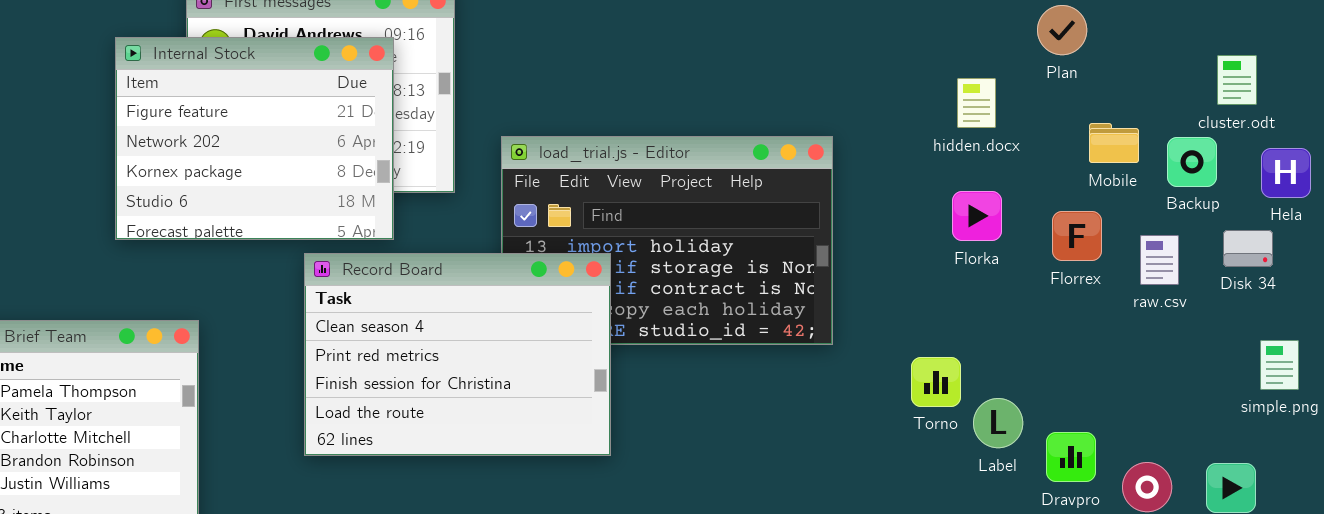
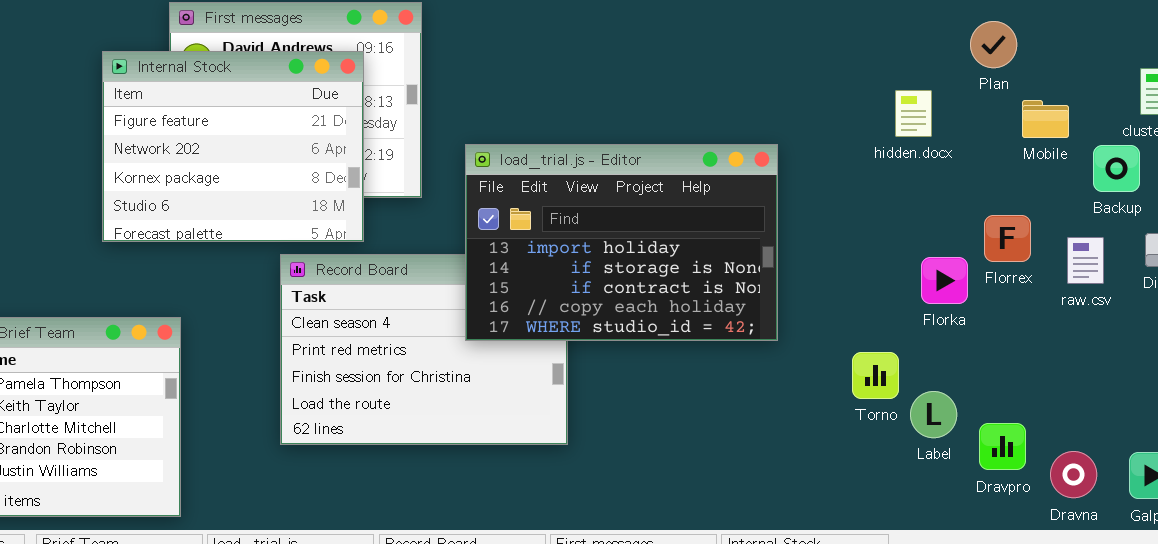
Mobile: [1089,123,1139,163] -> [1022,100,1069,138], moved
load_trial.js - Editor: [501,136,833,345] -> [465,144,778,341], raised
Florka: [952,191,1002,241] -> [921,257,968,304], moved

